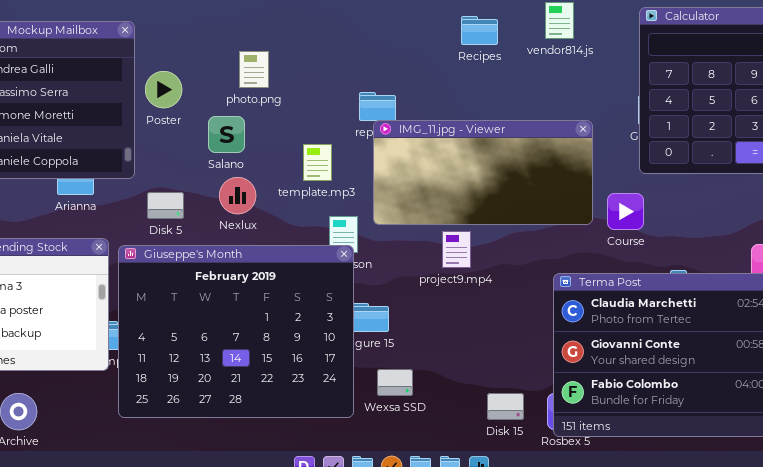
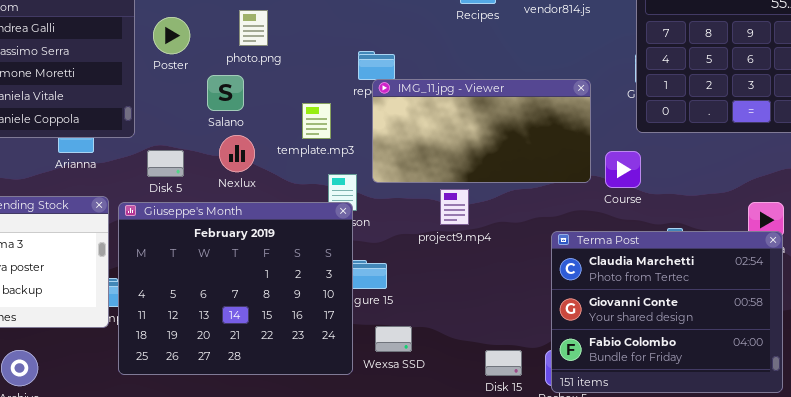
Poster: [145,71,182,108] -> [153,17,190,54], moved

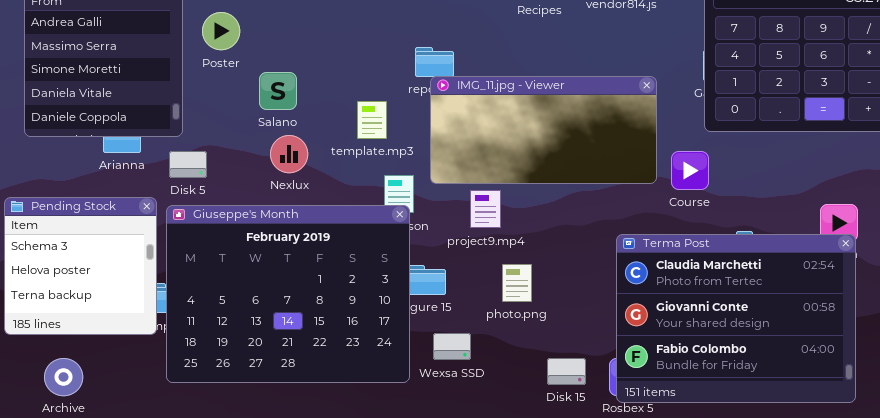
photo.png: [239,10,268,46] -> [502,264,532,302], moved
Disk 5: [147,150,184,177] -> [169,151,207,178], moved
project9.mp4: [440,189,469,225] -> [470,190,501,228], moved

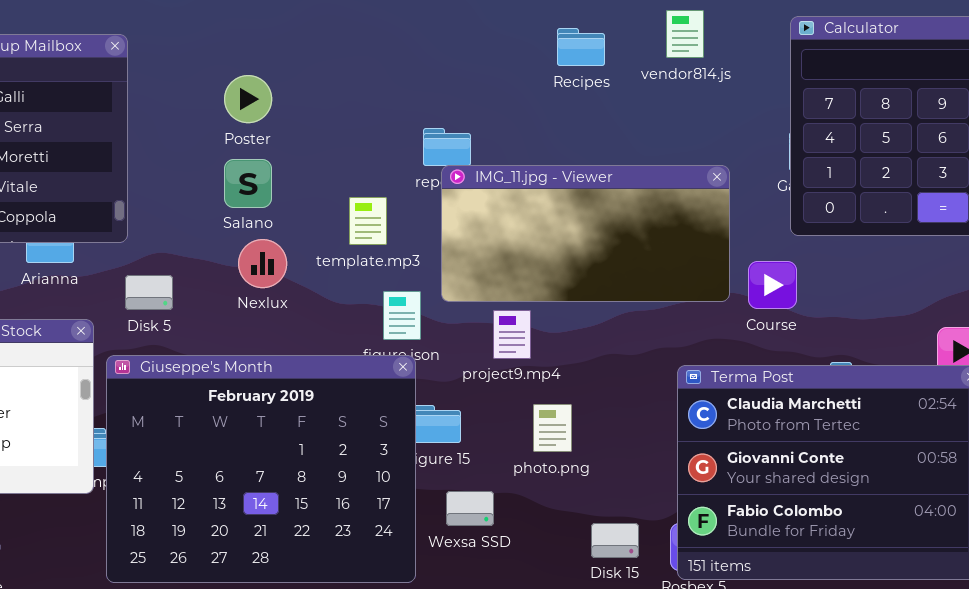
Poster: [202,12,240,50] -> [224,75,272,123], moved
Disk 5: [169,151,207,178] -> [125,275,173,310], moved
Giuseppe's Month: [166,205,410,383] -> [106,355,416,583], moved

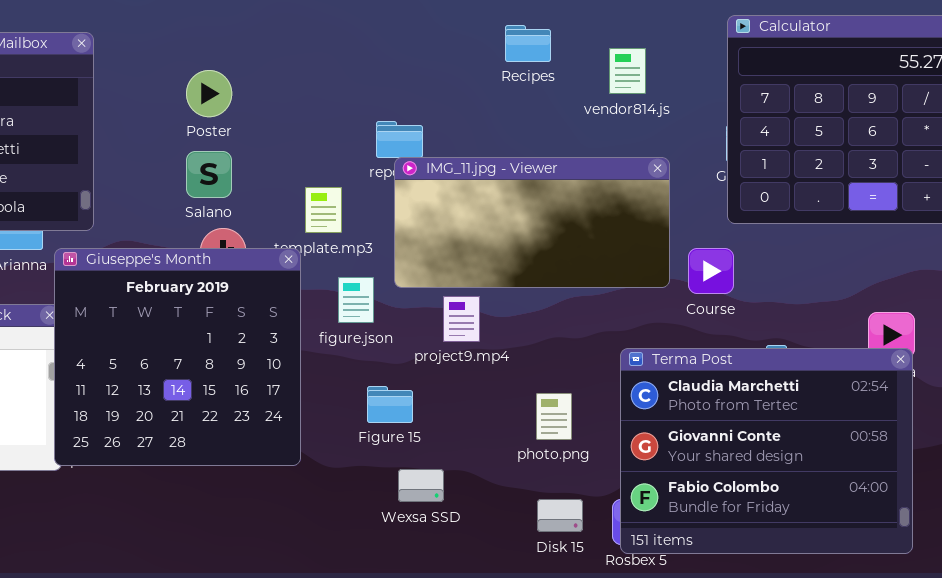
vendor814.js: [666,10,704,58] -> [609,48,646,94], moved
Giuseppe's Month: [106,355,416,583] -> [54,248,301,466], moved, resized
photo.png: [533,404,572,452] -> [536,393,572,440], moved

